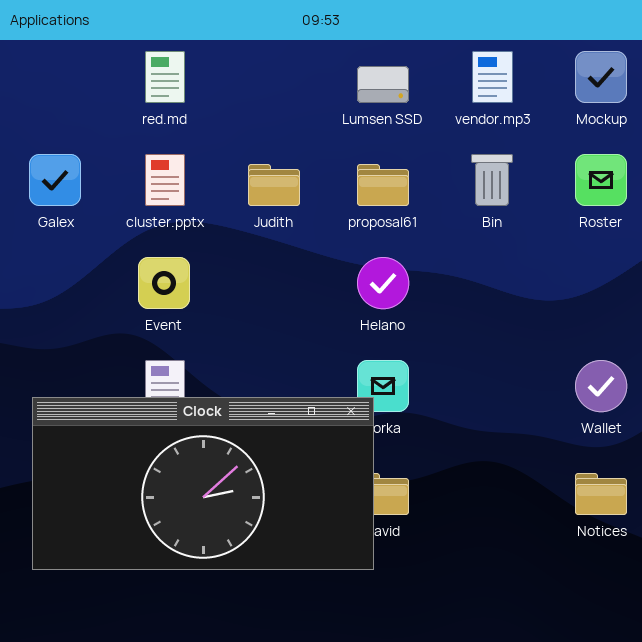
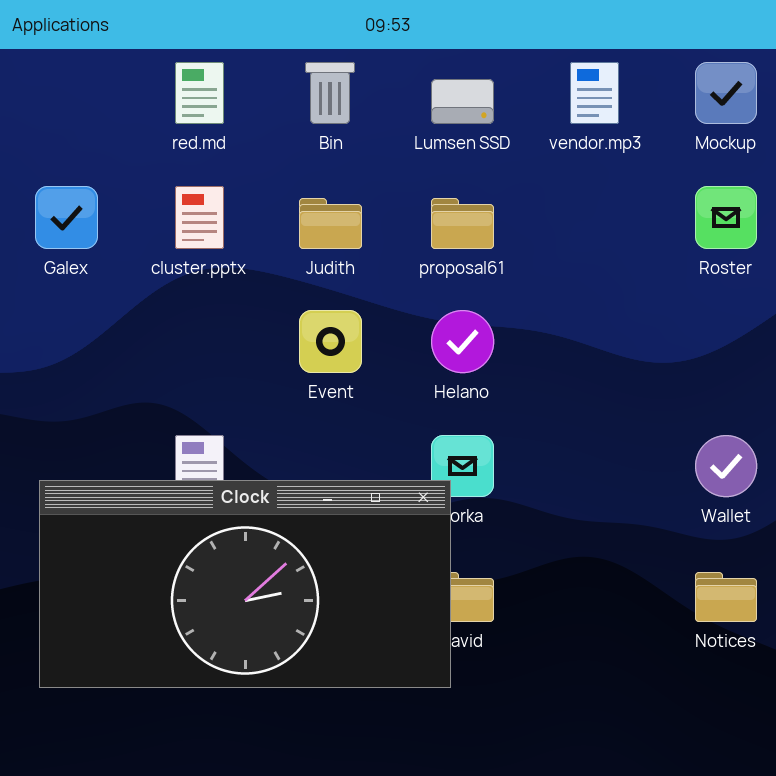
Bin: [471,154,513,206] -> [305,62,355,124], moved
Event: [138,257,190,309] -> [299,310,362,373], moved

